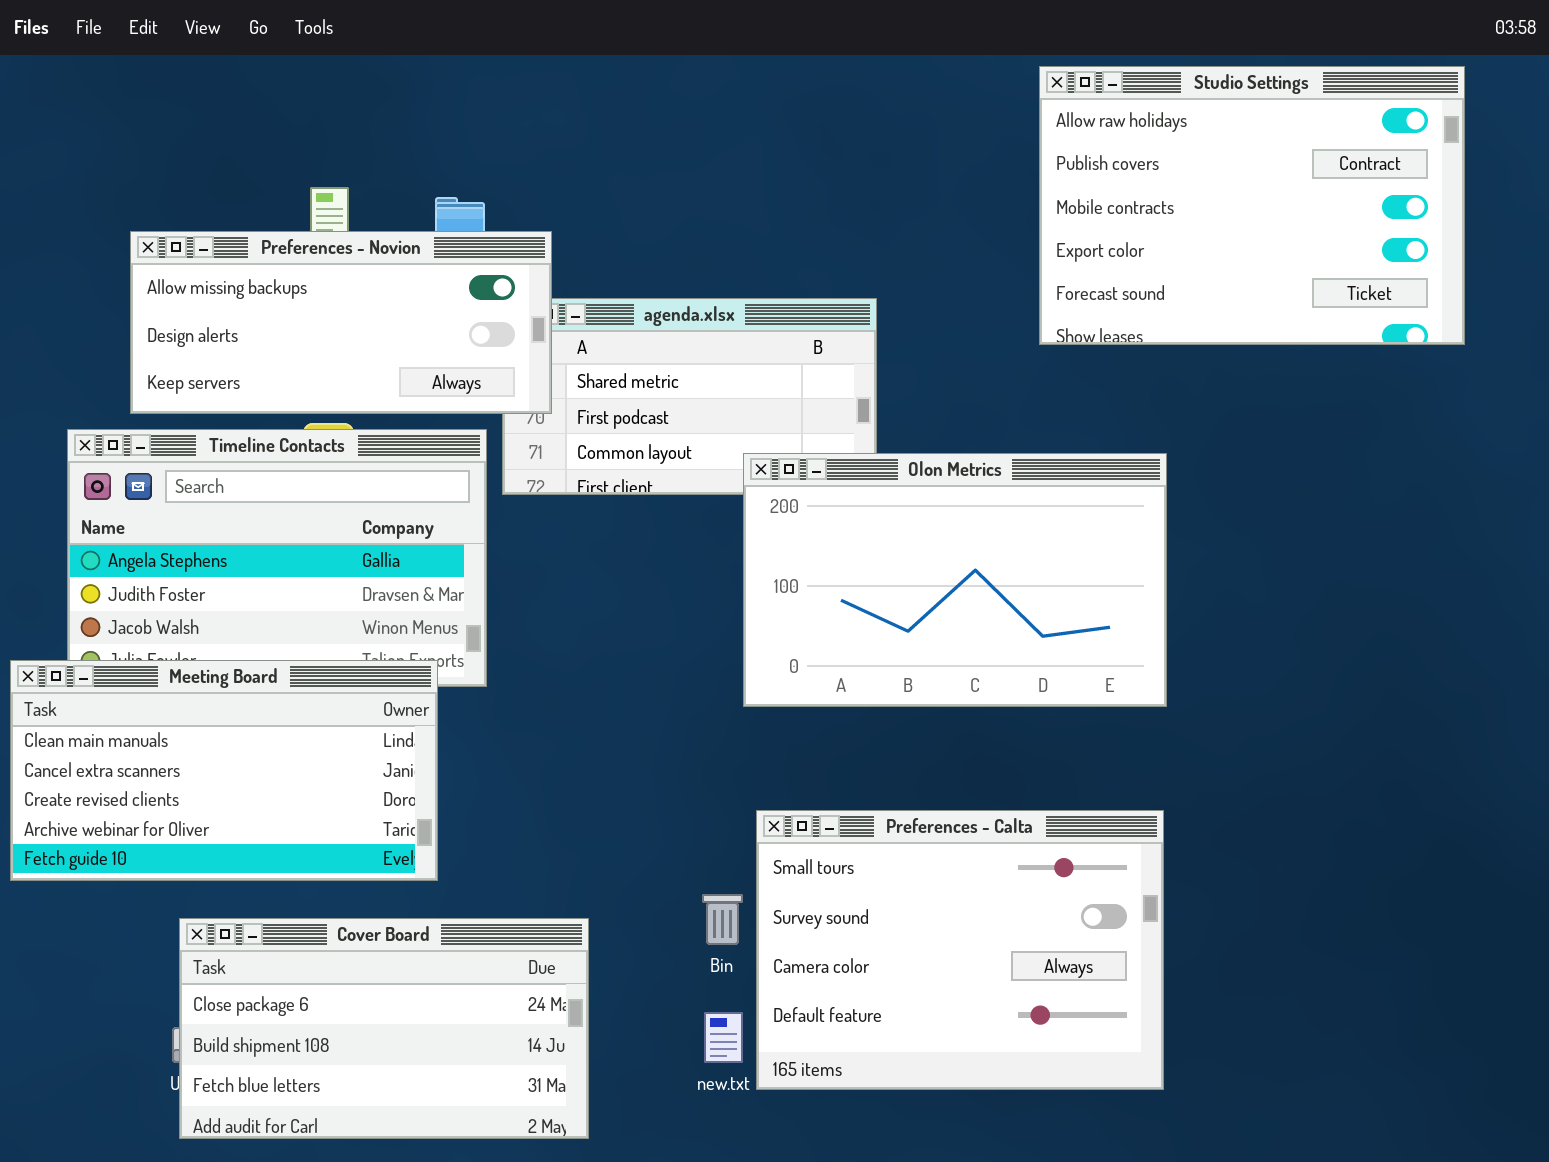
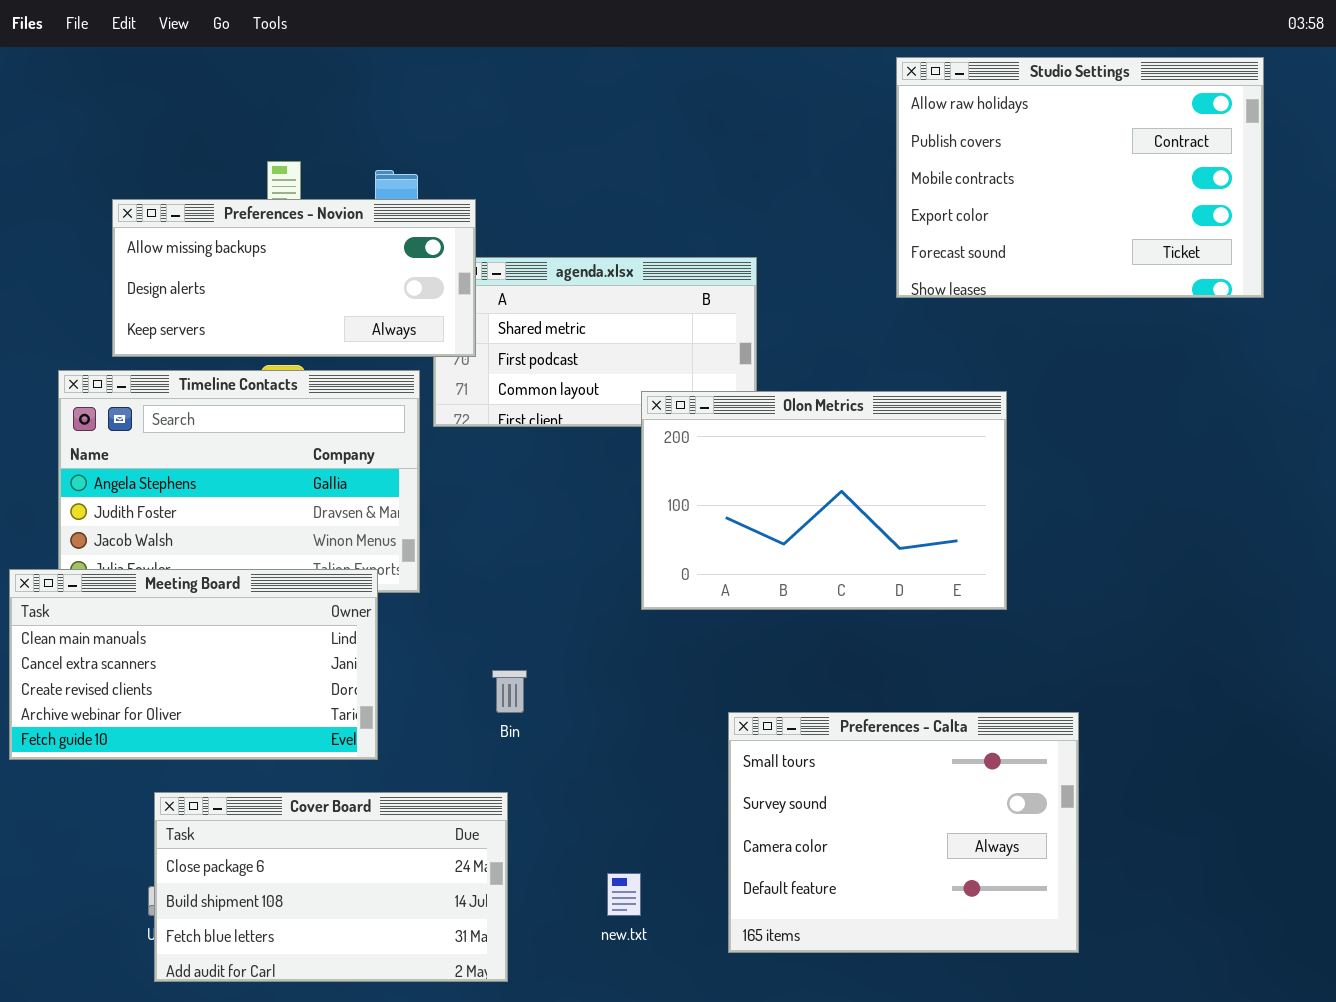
Preferences - Calta: [756,810,1164,1090] -> [728,712,1079,953], moved
Bin: [702,894,743,945] -> [492,670,527,713], moved

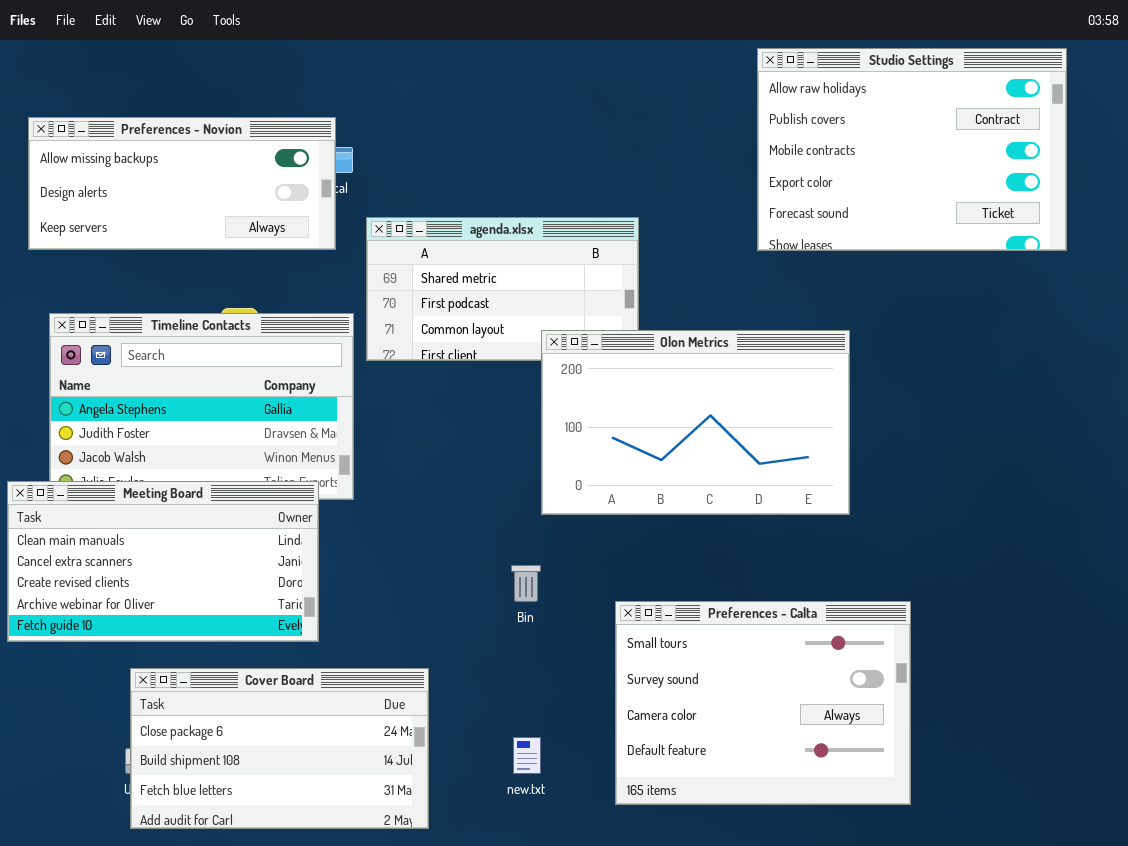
Preferences - Novion: [112,199,476,357] -> [28,117,336,250], moved
Bin: [492,670,527,713] -> [511,565,541,602], moved

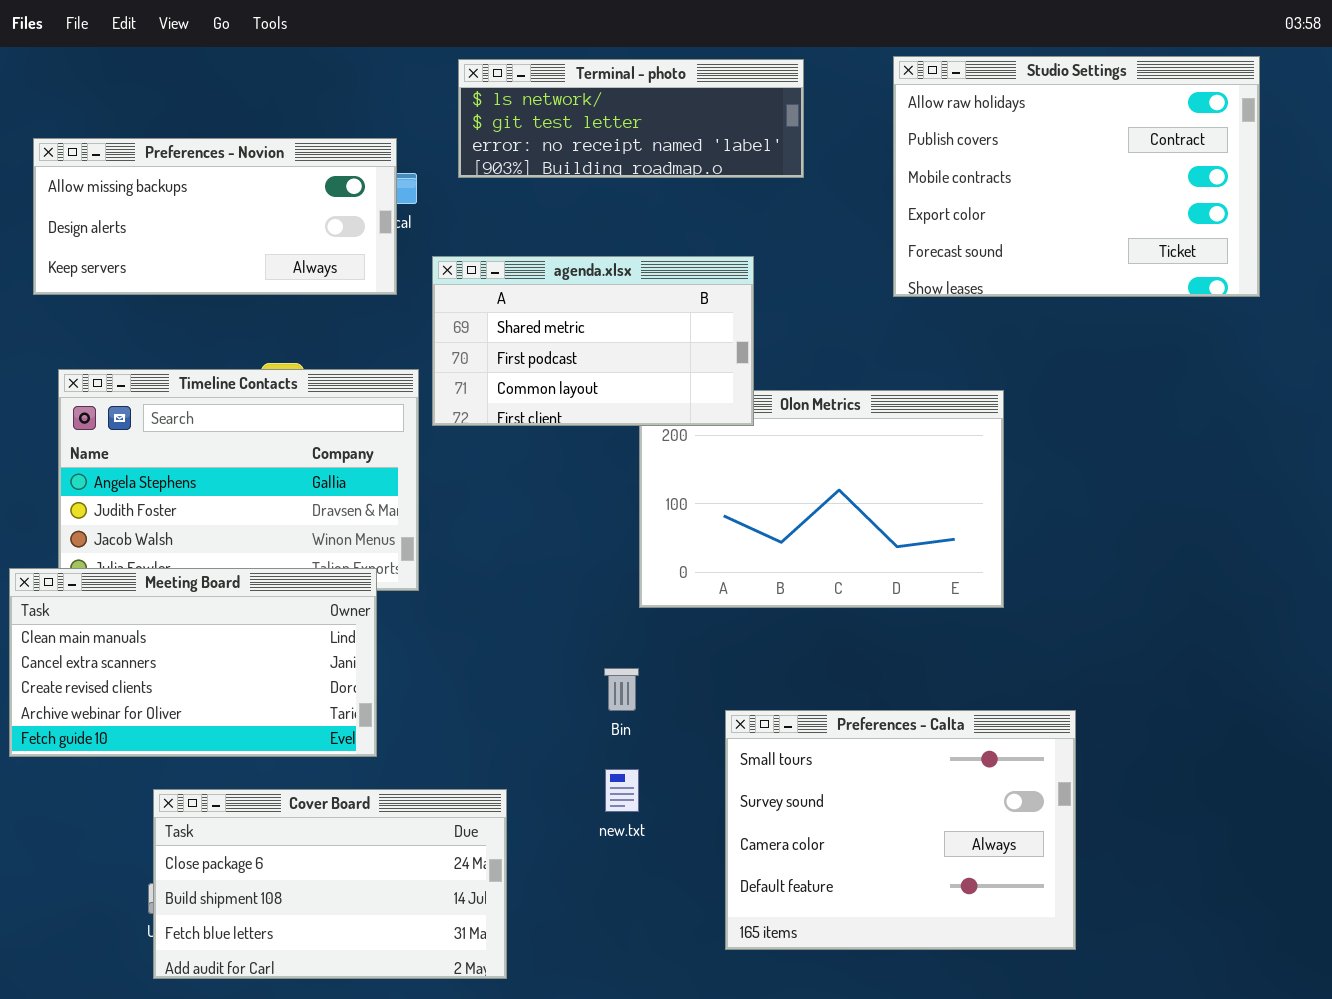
Terminal - photo: none -> [458,59,804,178], opened
agenda.xlsx: [366,217,639,361] -> [432,256,754,426], raised
new.txt: [513,737,541,774] -> [605,769,639,812], moved

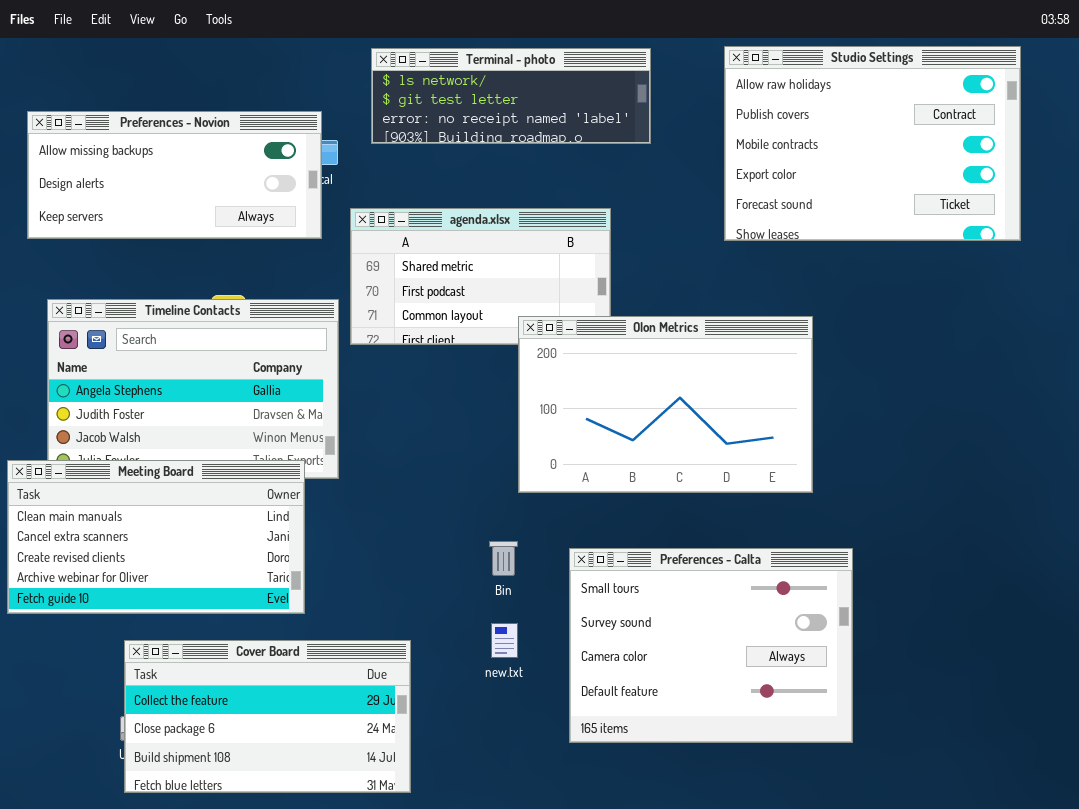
Olon Metrics: [639,390,1004,608] -> [518,316,813,493], raised
Preferences - Calta: [725,710,1076,950] -> [569,548,853,743], moved
Cover Board: [153,789,507,979] -> [124,640,411,793], scrolled up 1 row

